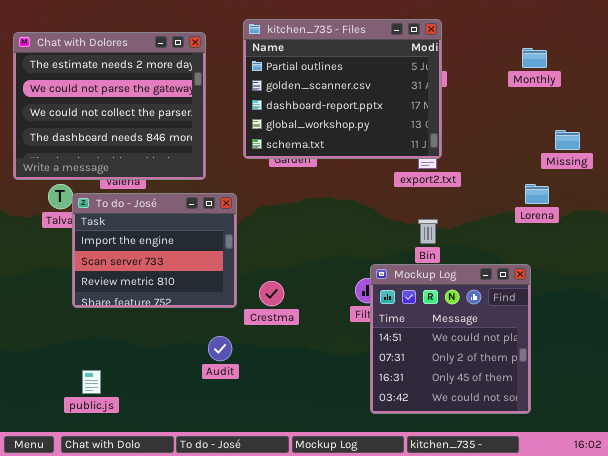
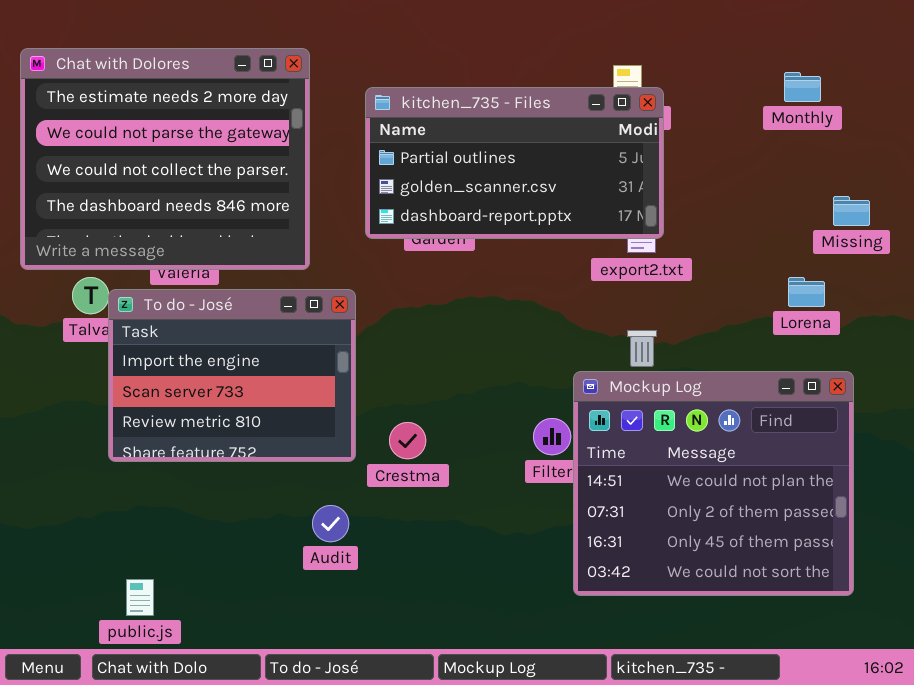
kitchen_735 - Files: [243,19,442,159] -> [365,87,664,239], resized
Mockup Log: [370,264,531,414] -> [573,371,854,596], moved, resized
public.js: [82,370,101,394] -> [126,579,154,616], moved

